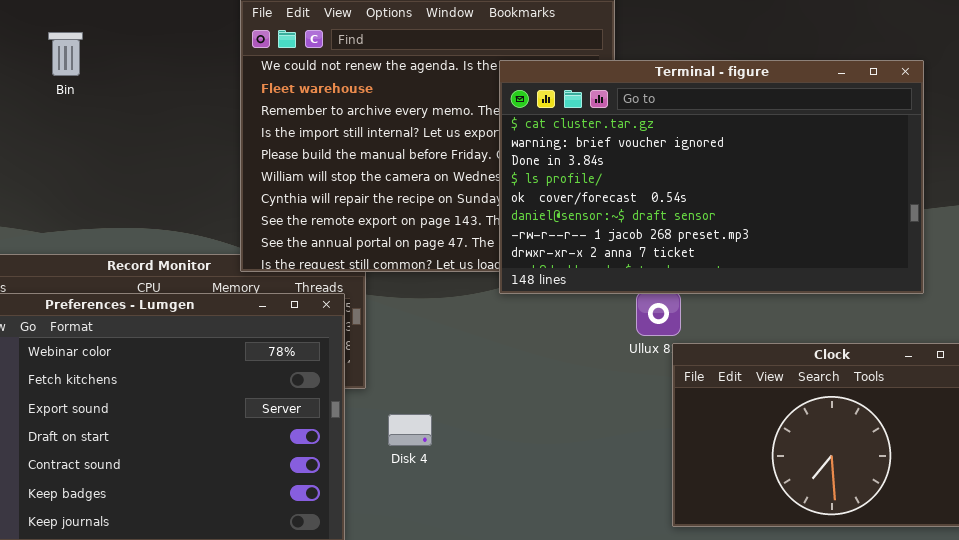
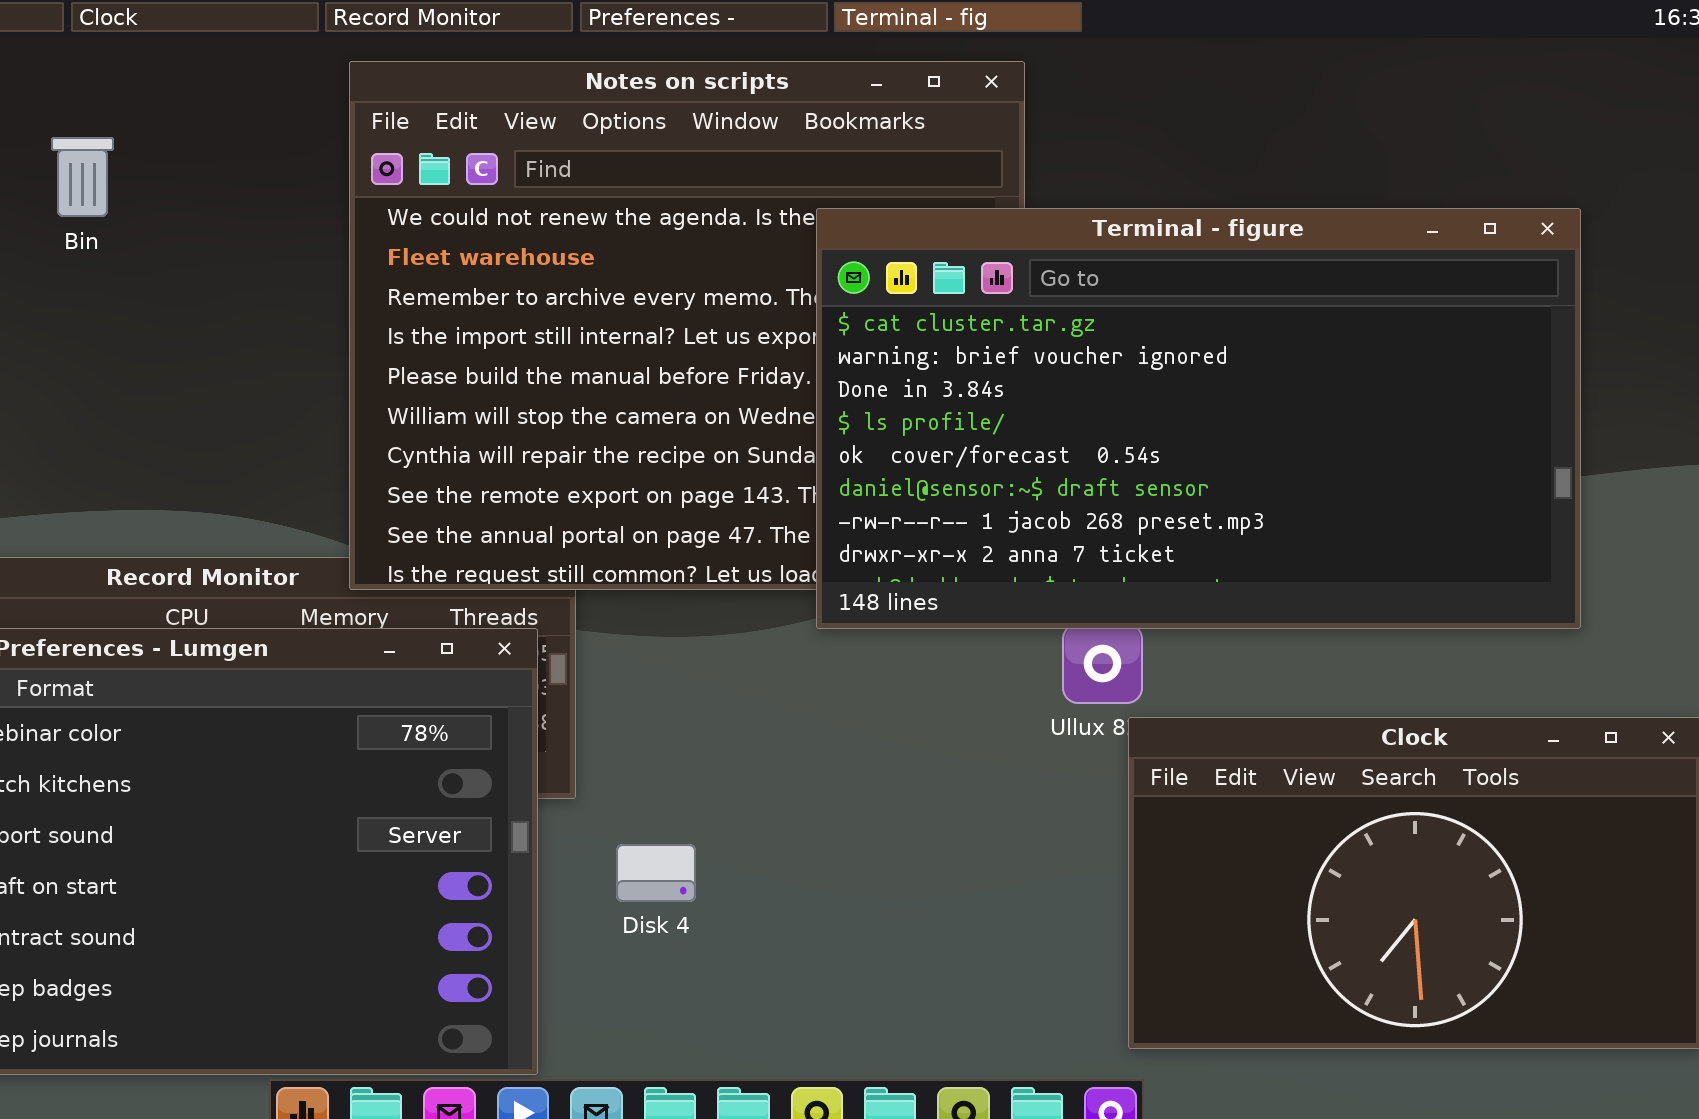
Bin: [48,32,83,76] -> [51,137,114,217], moved

